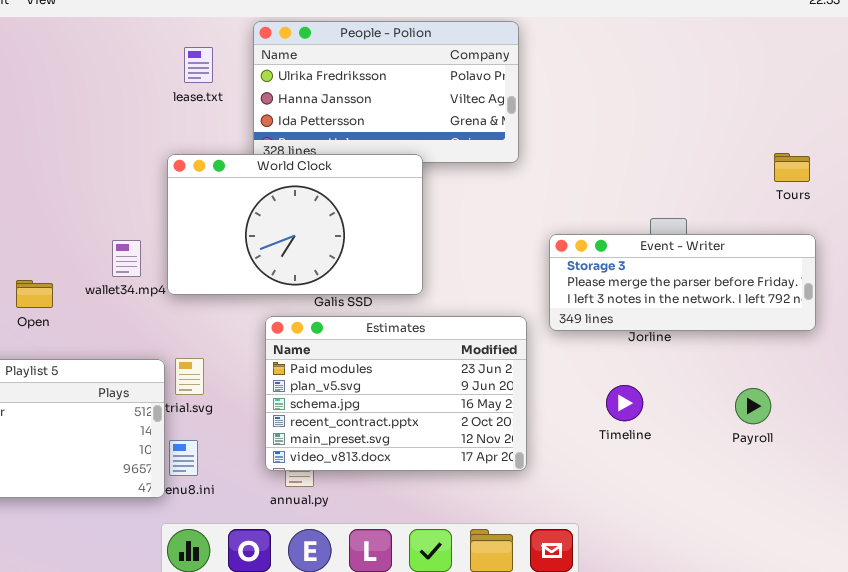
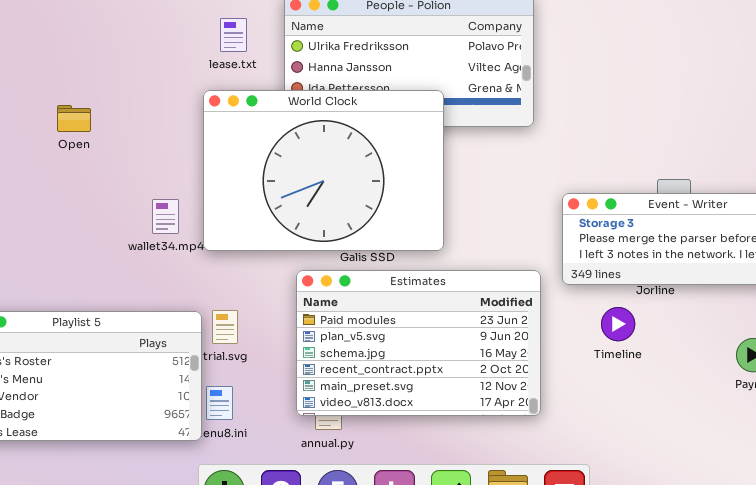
World Clock: [167,154,423,295] -> [203,90,444,251], resized
Open: [16,280,53,308] -> [57,105,91,132], moved
Timeline: [606,385,643,421] -> [601,307,635,341], moved

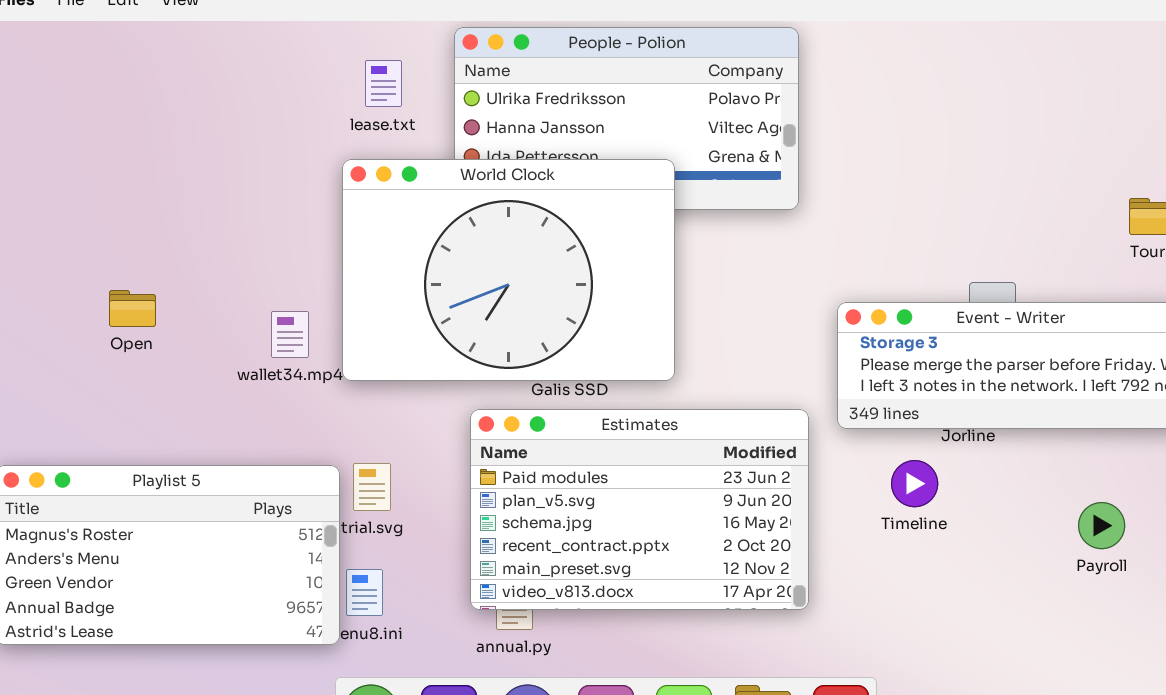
Open: [57,105,91,132] -> [109,290,156,327], moved

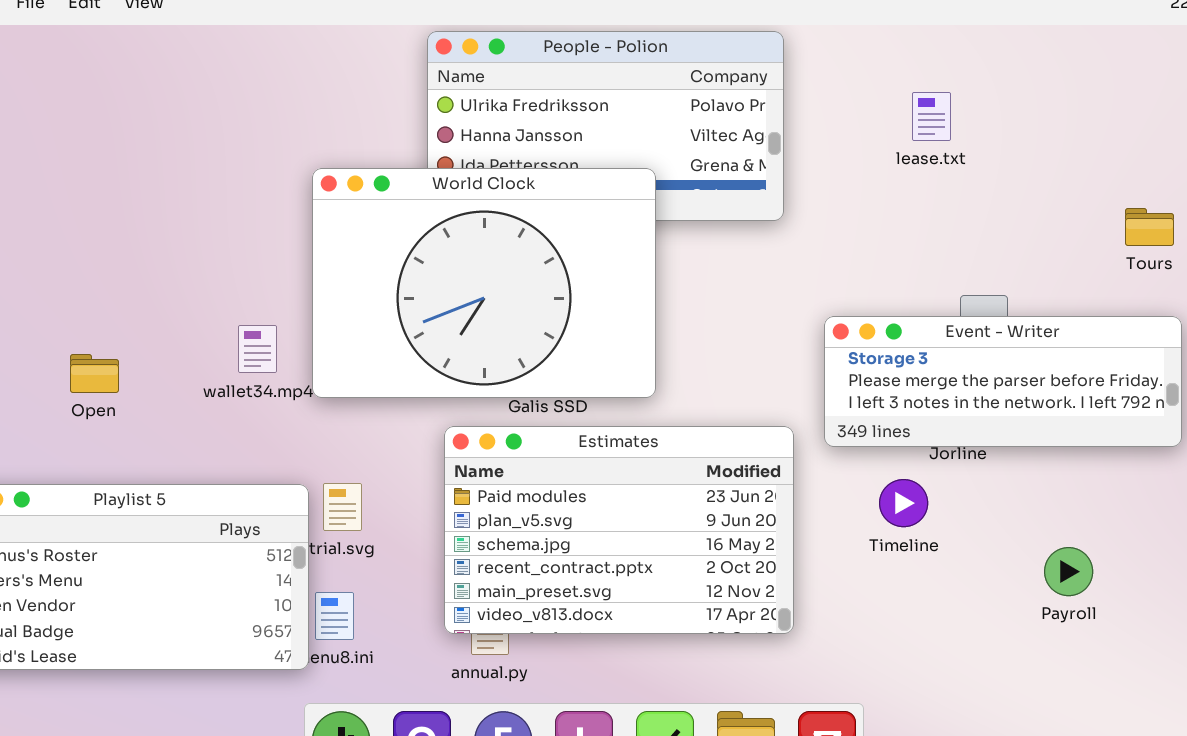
lease.txt: [365,60,402,107] -> [912,92,951,141], moved
Open: [109,290,156,327] -> [70,354,119,393], moved
Payroll: [1078,502,1125,549] -> [1044,547,1093,596], moved

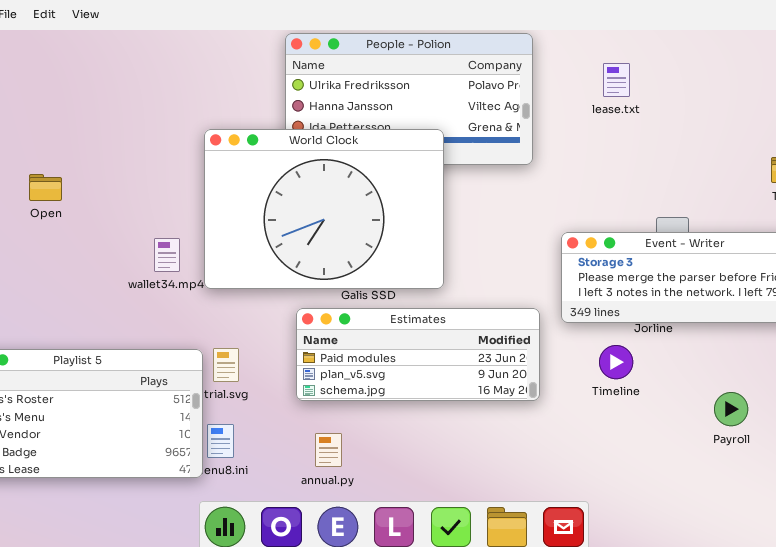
lease.txt: [912,92,951,141] -> [603,63,630,97], moved
Open: [70,354,119,393] -> [29,174,62,201], moved
Estimates: [444,426,794,634] -> [296,308,540,401], resized

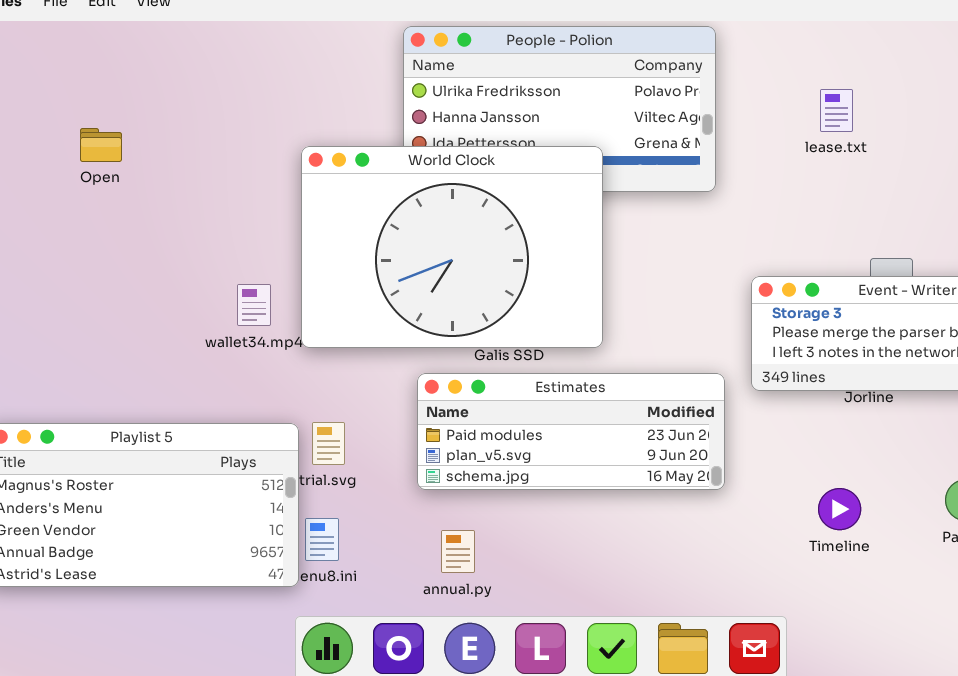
lease.txt: [603,63,630,97] -> [820,89,853,132], moved
Open: [29,174,62,201] -> [80,128,122,162], moved
Timeline: [599,345,633,379] -> [818,488,861,530], moved

